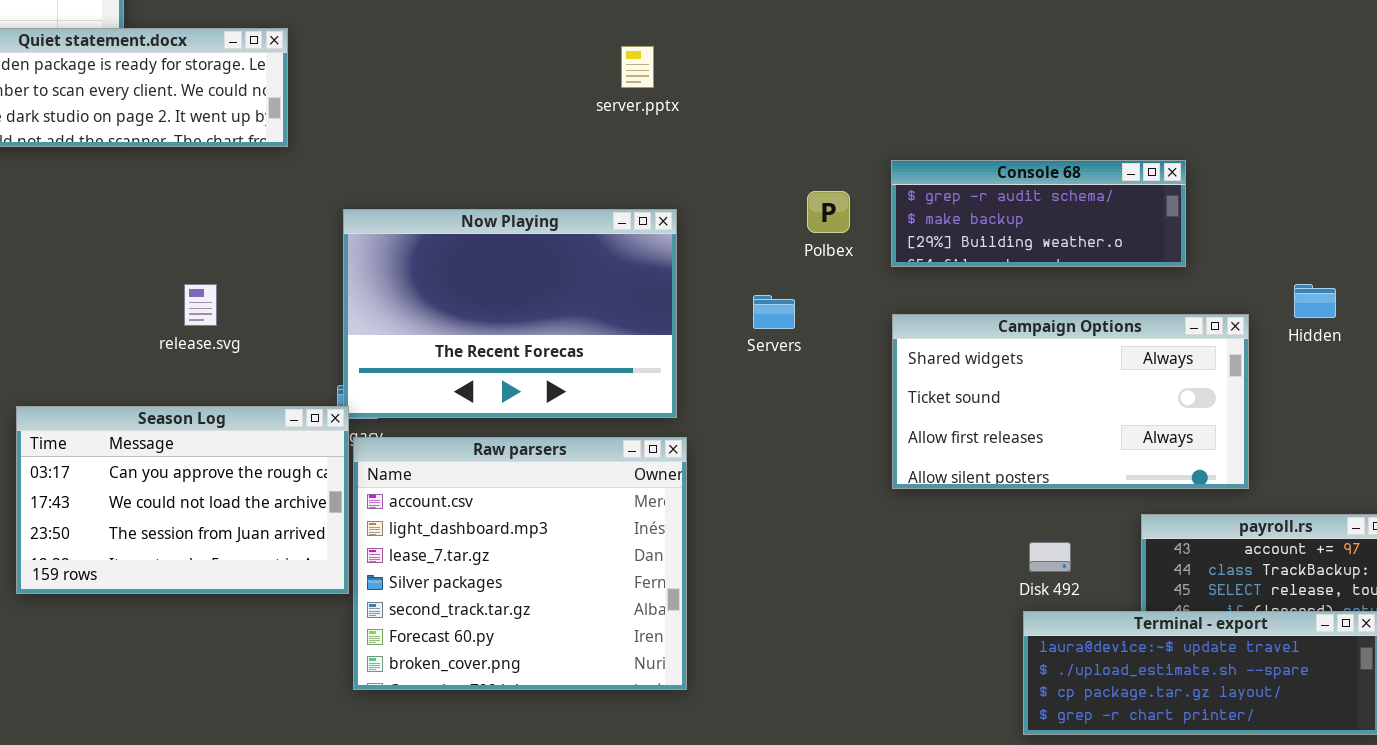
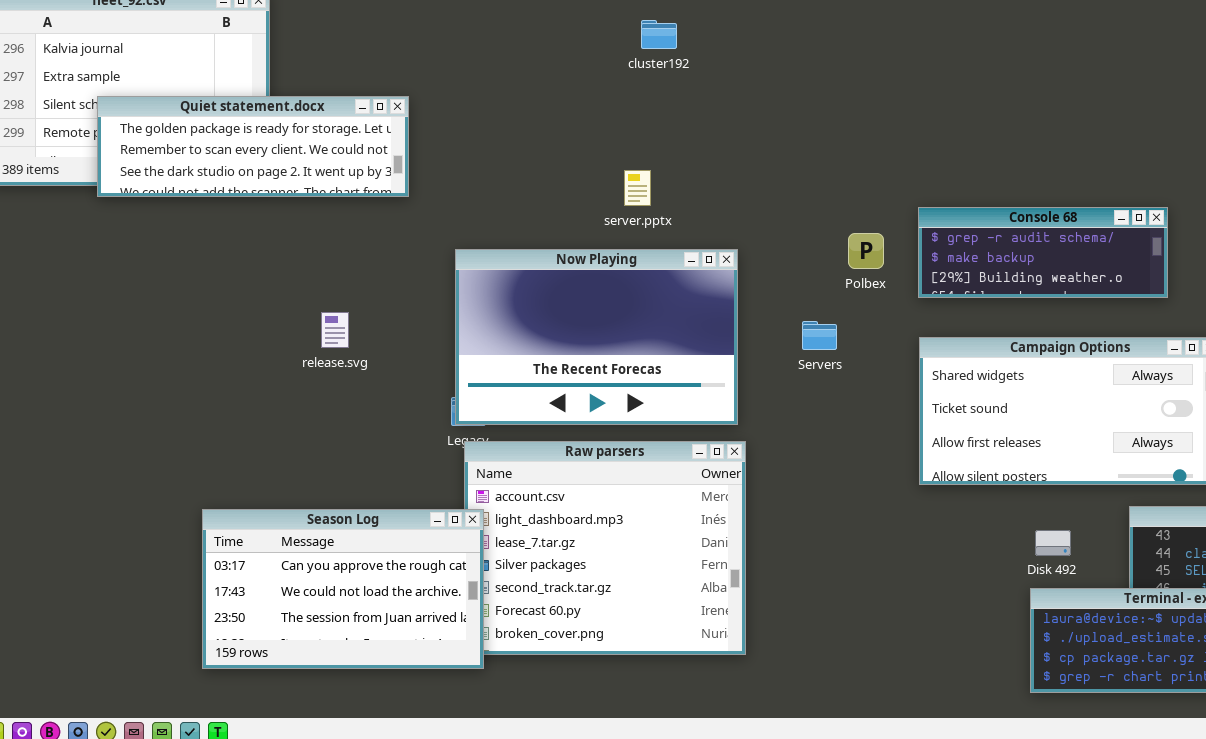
server.pptx: [621,46,654,88] -> [624,170,651,206], moved
Season Log: [16,406,349,594] -> [202,509,484,669], moved

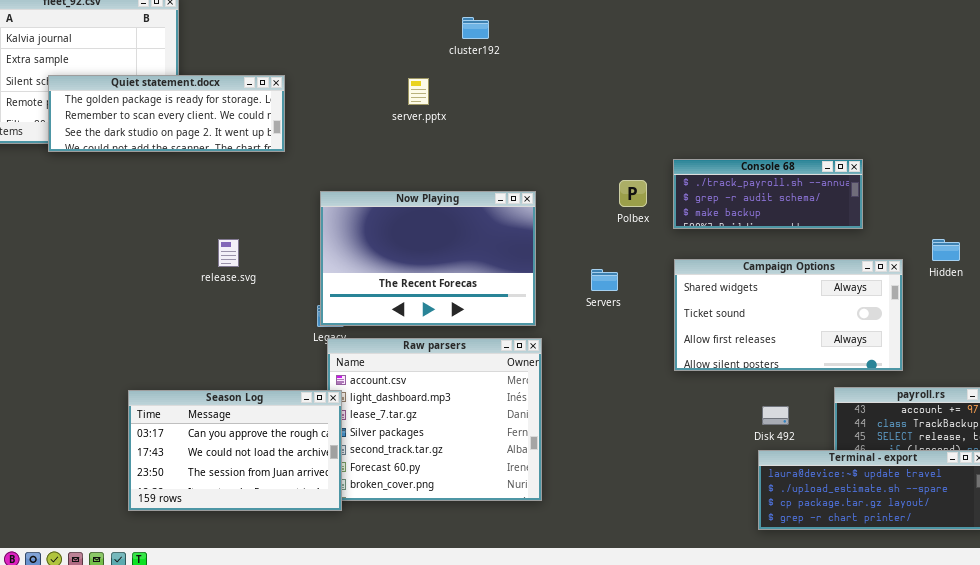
server.pptx: [624,170,651,206] -> [408,78,429,105], moved
Console 68: [918,207,1168,298] -> [673,159,863,229], scrolled up 1 row
Servers: [802,321,837,350] -> [591,269,618,291], moved

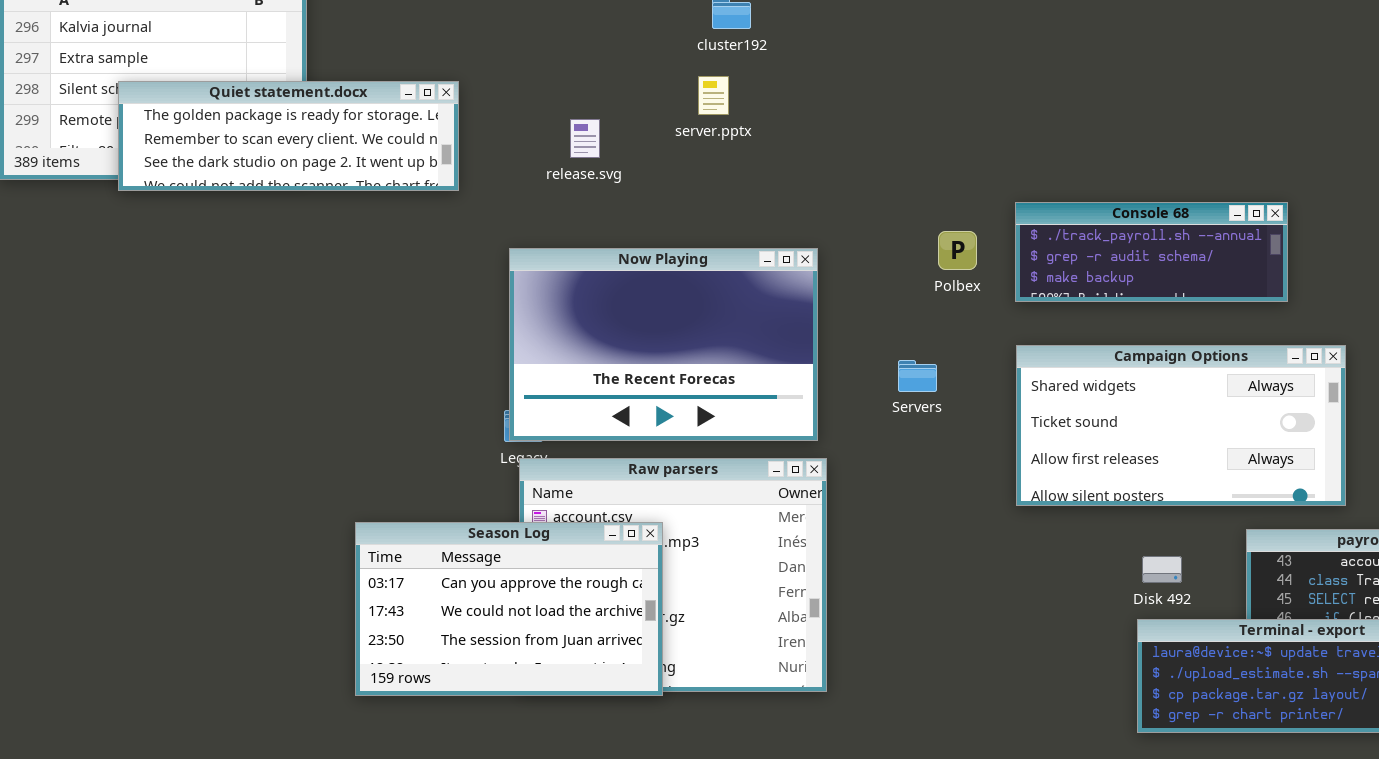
server.pptx: [408,78,429,105] -> [698,76,729,115], moved
release.svg: [218,239,239,267] -> [570,119,600,158], moved
Season Log: [128,390,342,511] -> [355,522,663,696], moved

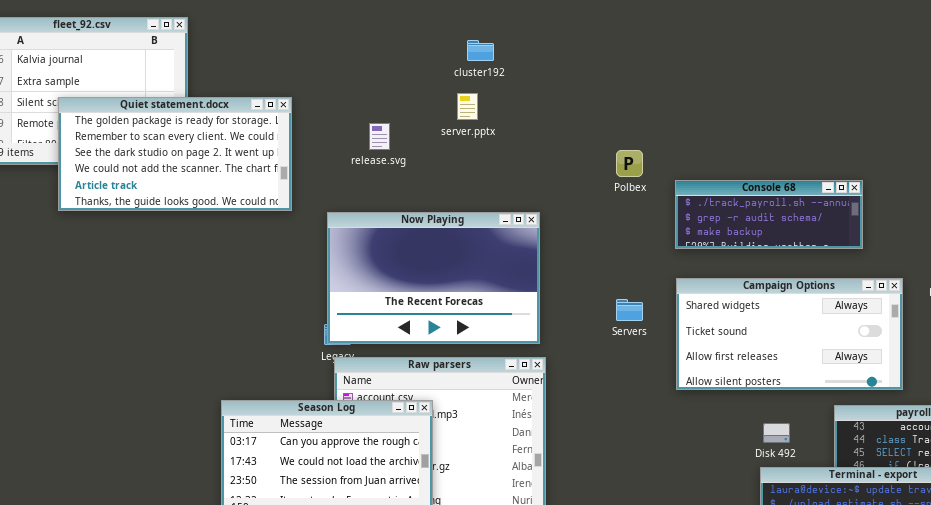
Quiet statement.docx: [118,81,459,191] -> [58,97,292,211], resized
Polbex: [938,231,977,270] -> [616,150,643,177], moved
Servers: [898,360,937,392] -> [616,299,643,321], moved

